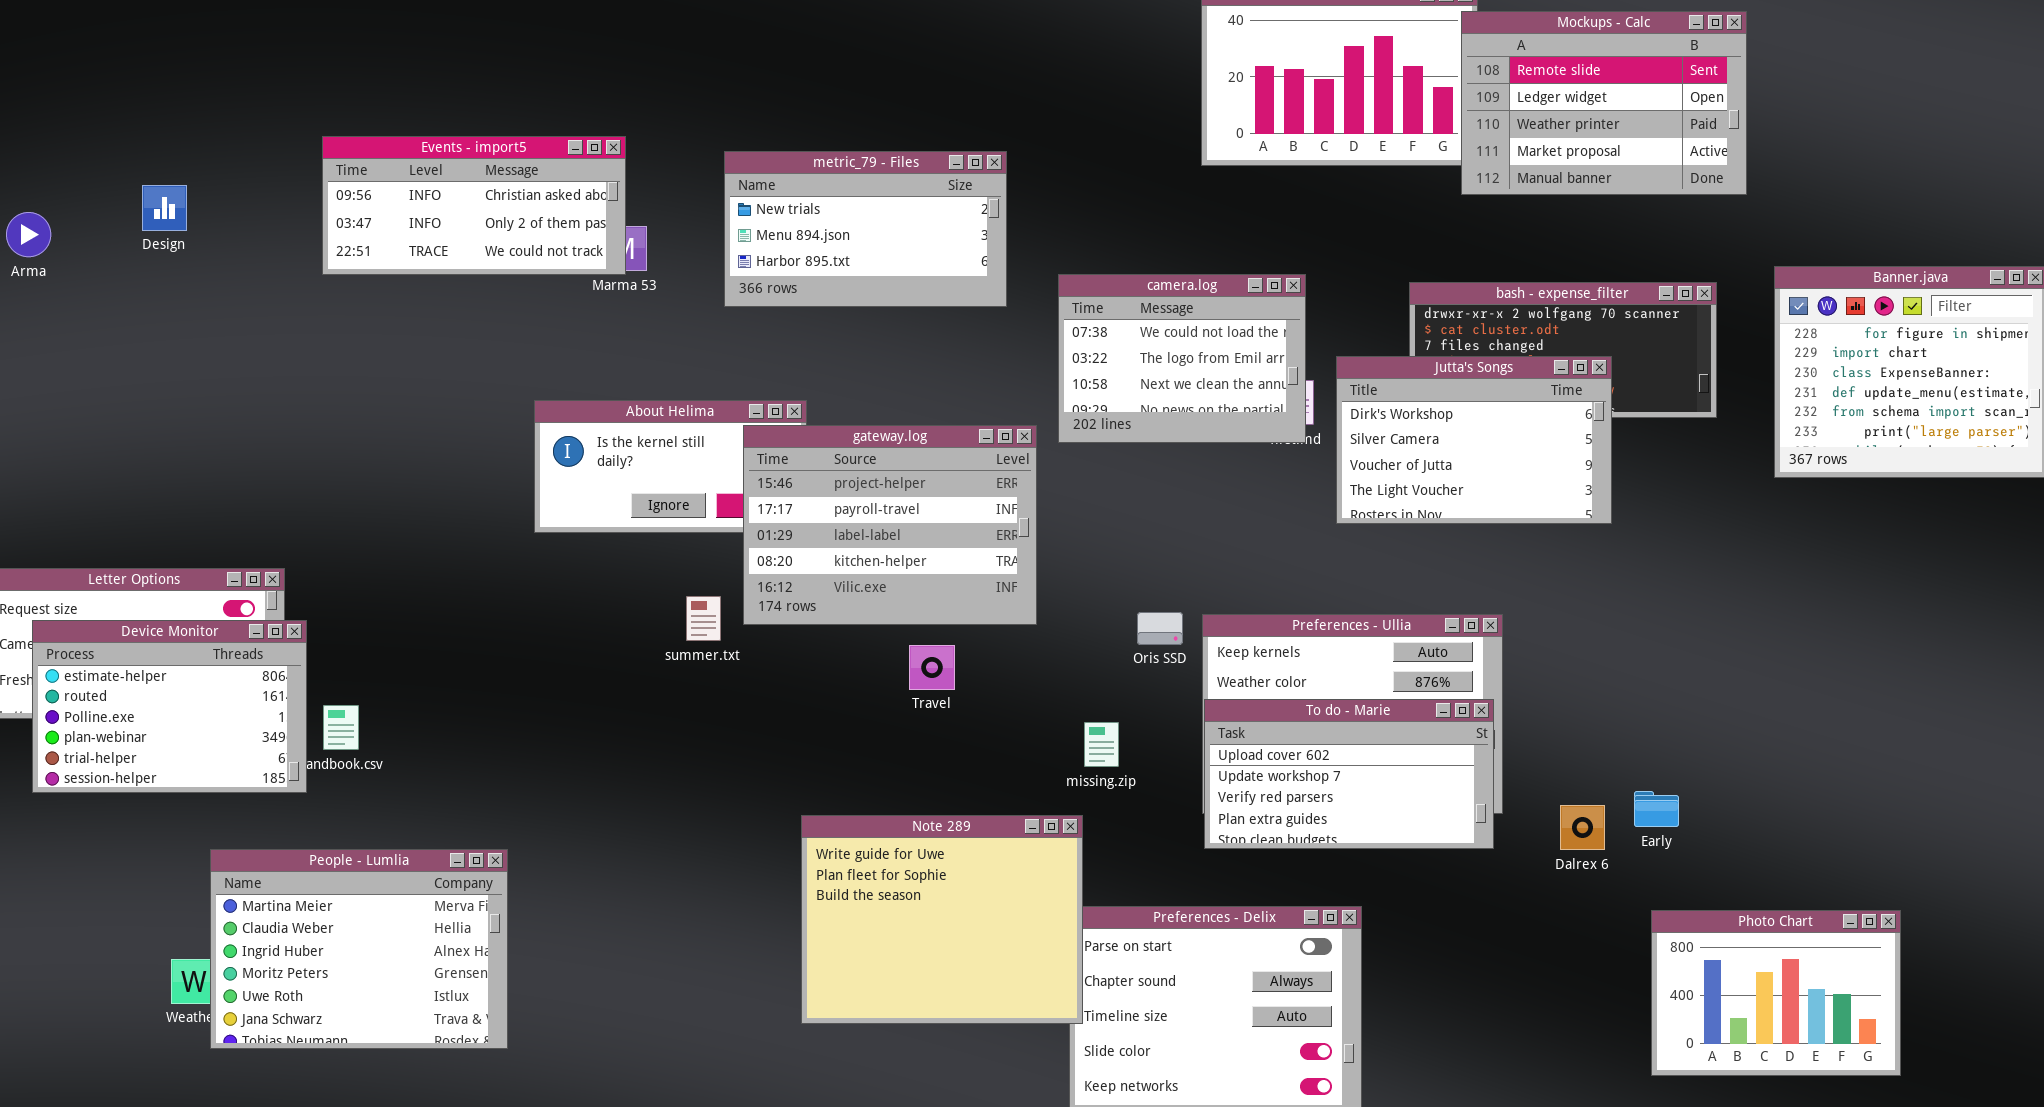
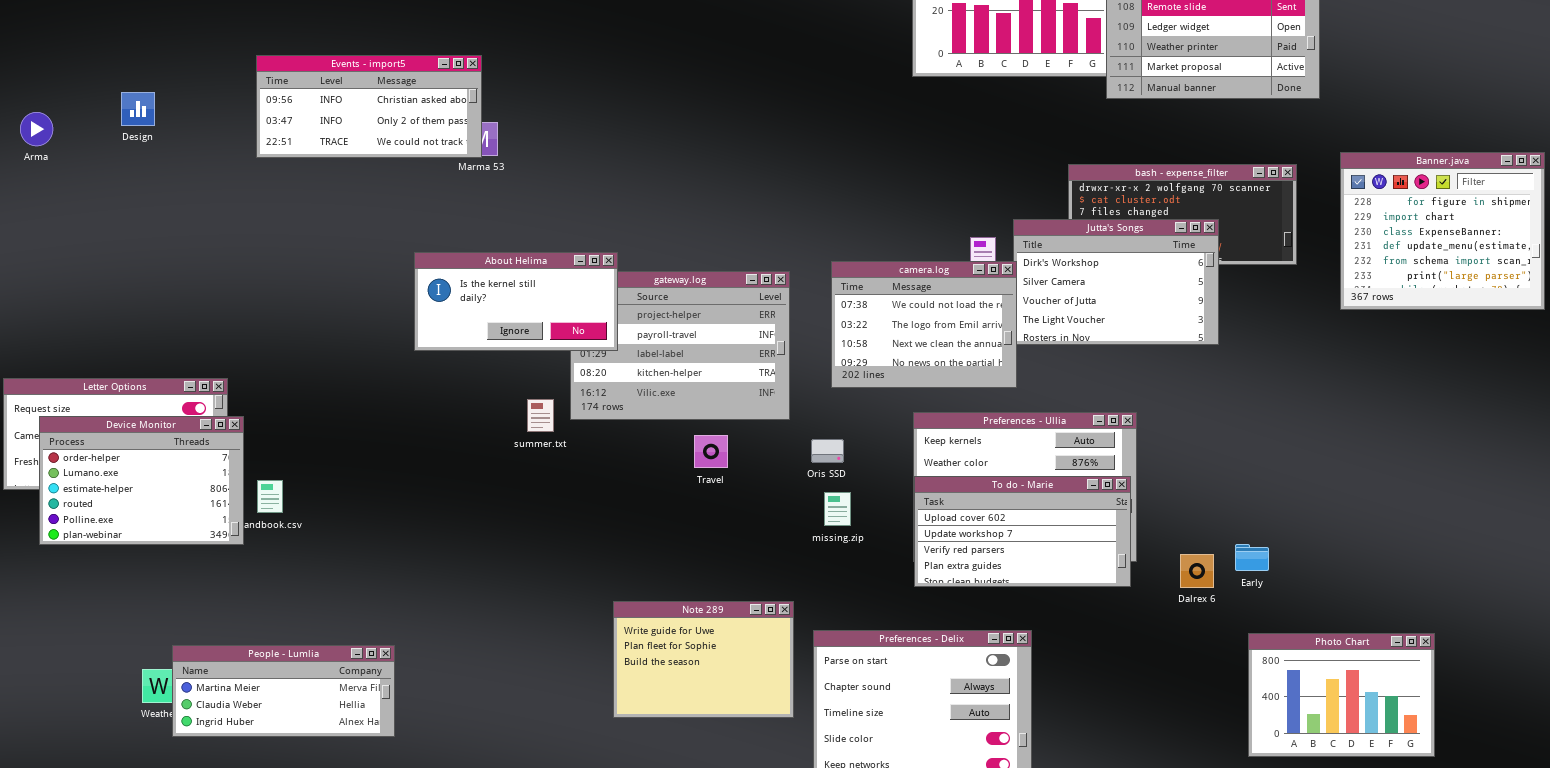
metric_79 - Files: [724,151,1007,307] -> none, closed
camera.log: [1058,274,1306,443] -> [831,261,1017,388], moved
About Helima: [534,400,807,533] -> [414,252,618,351], raised
Oris SSD: [1137,612,1183,645] -> [811,439,844,463], moved
Device Monitor: [32,620,307,793] -> [39,416,244,545], scrolled up 2 rows
Note 289: [801,815,1083,1024] -> [613,601,794,718], resized
People - Lumlia: [210,849,508,1049] -> [172,645,395,737], resized

